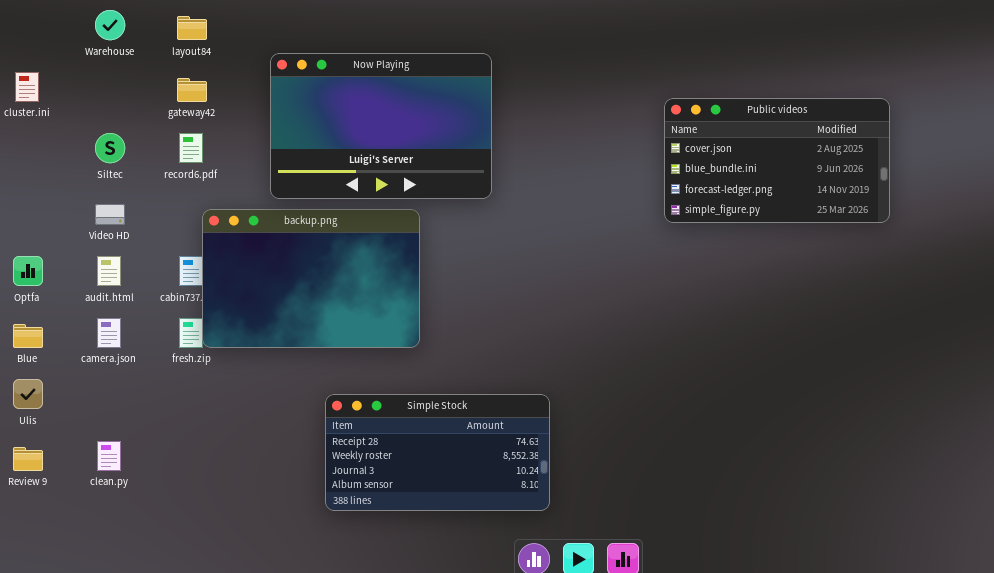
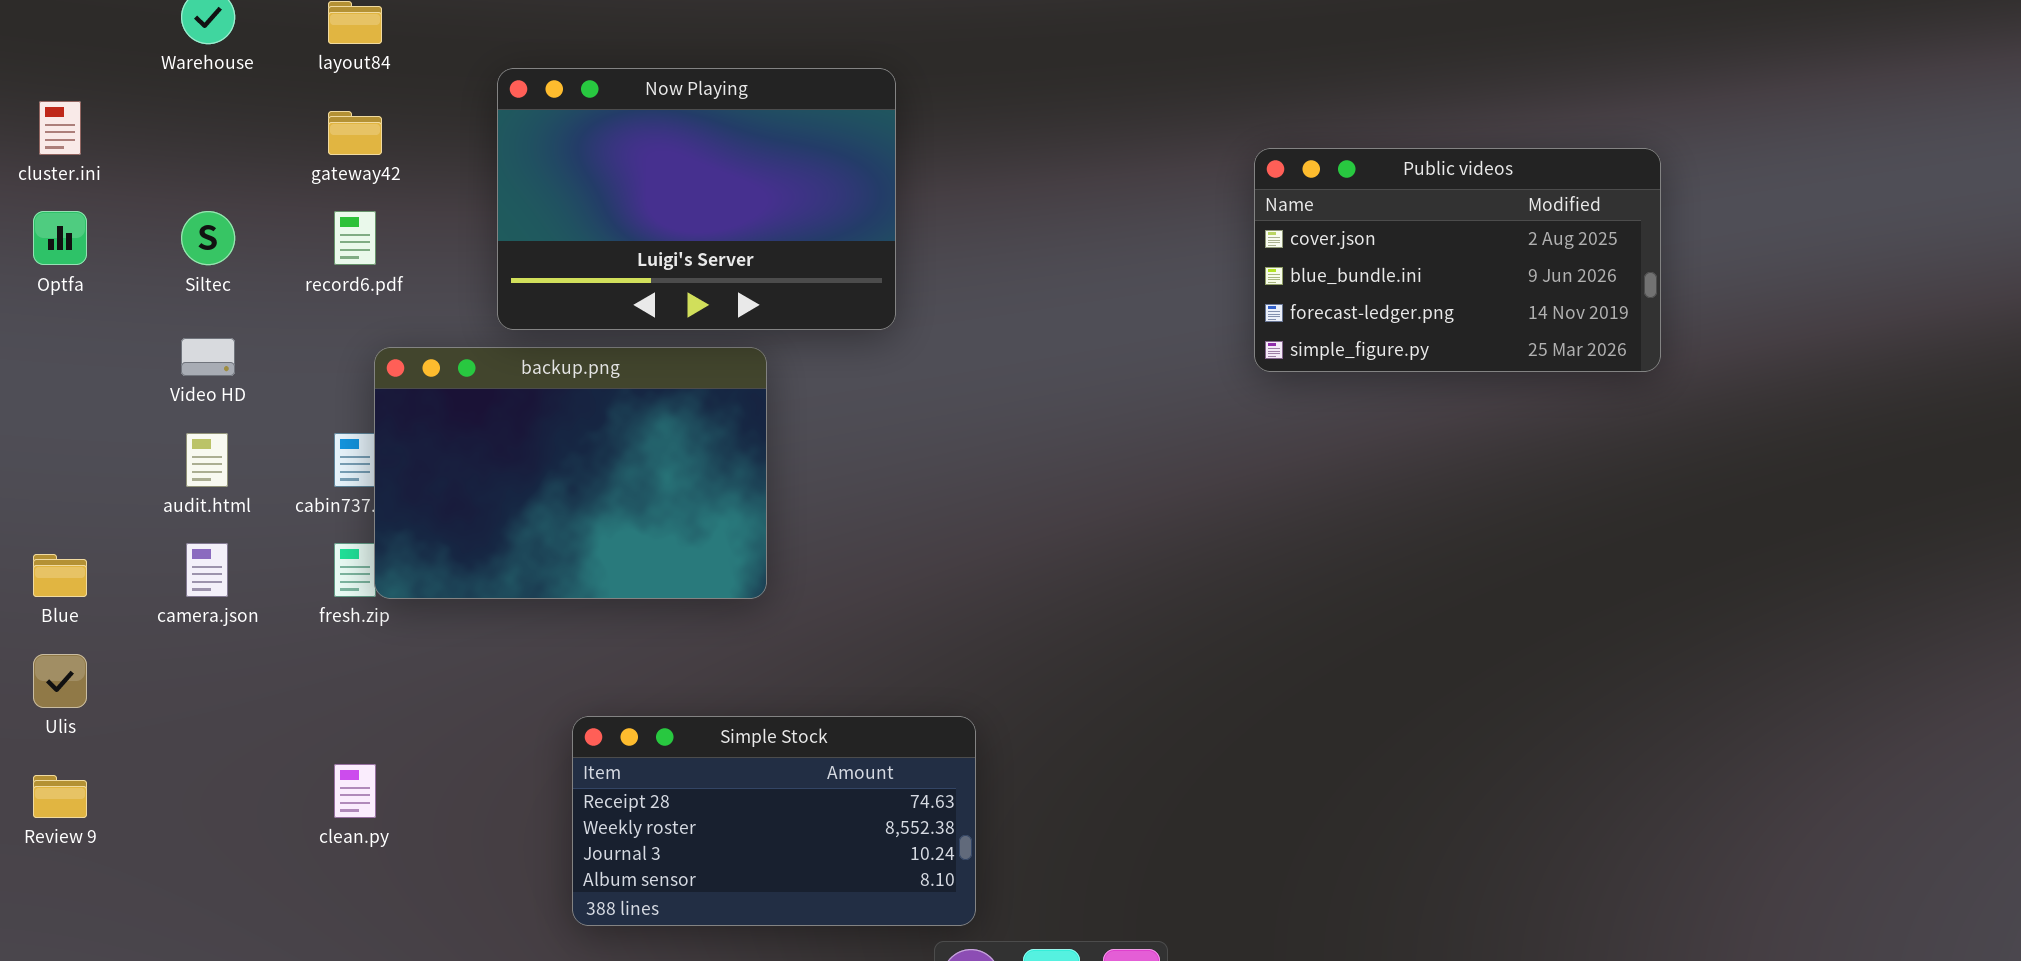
Public videos: [664,98,890,223] -> [1254,148,1661,372], moved
Optfa: [13,256,43,286] -> [33,211,87,265], moved
Simple Stock: [325,394,550,511] -> [572,716,976,926], moved
clean.py: [97,441,121,471] -> [334,764,376,818], moved

